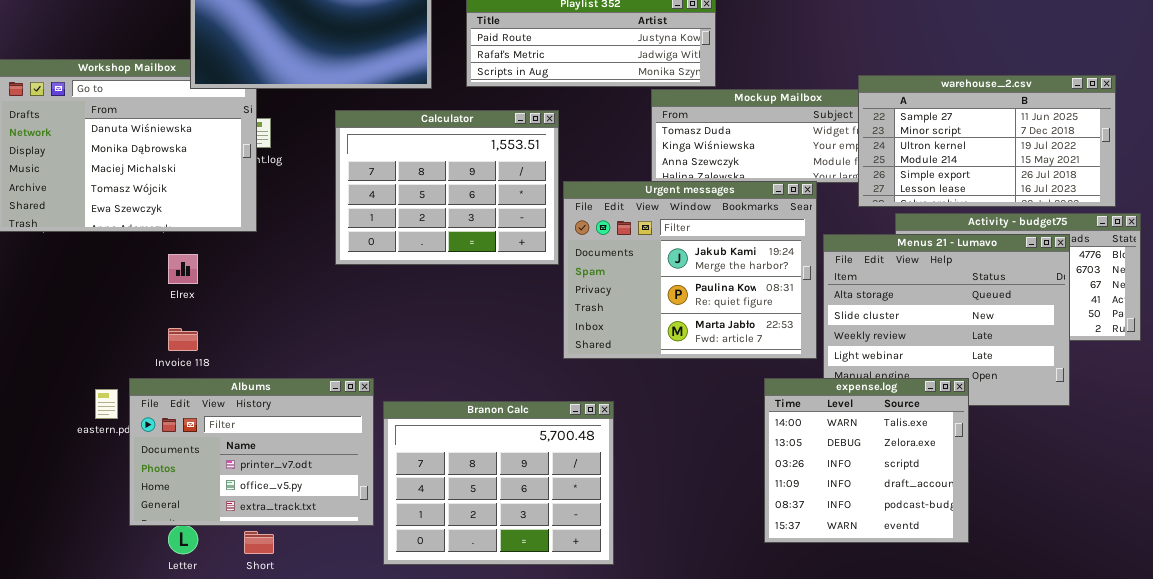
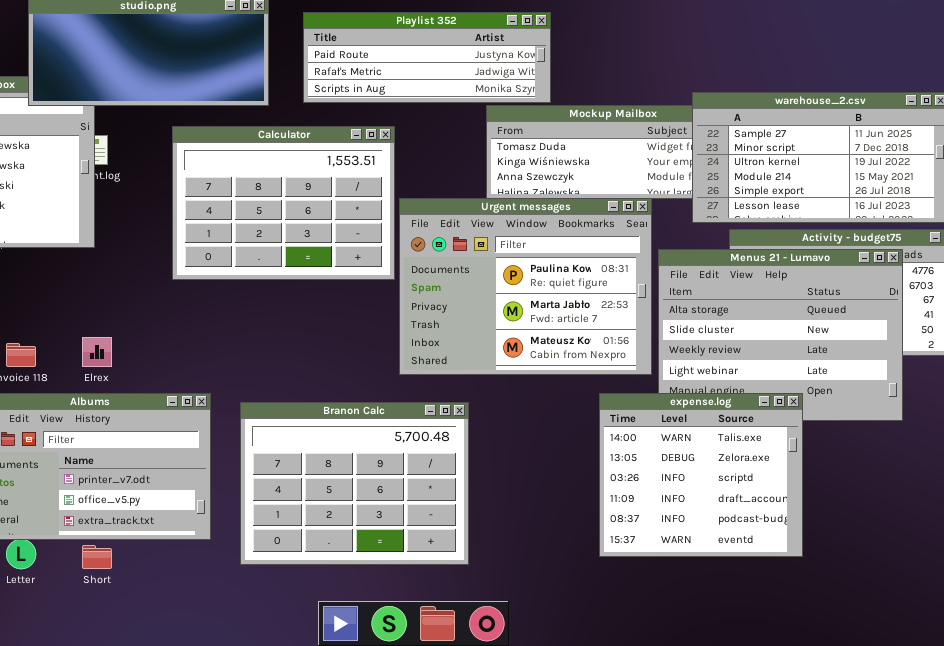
Urgent messages: [563,181,817,359] -> [399,198,652,375], scrolled down 1 row
Elrex: [168,254,198,284] -> [82,337,112,367], moved
Branon Calc: [383,401,614,565] -> [240,402,469,565], moved

